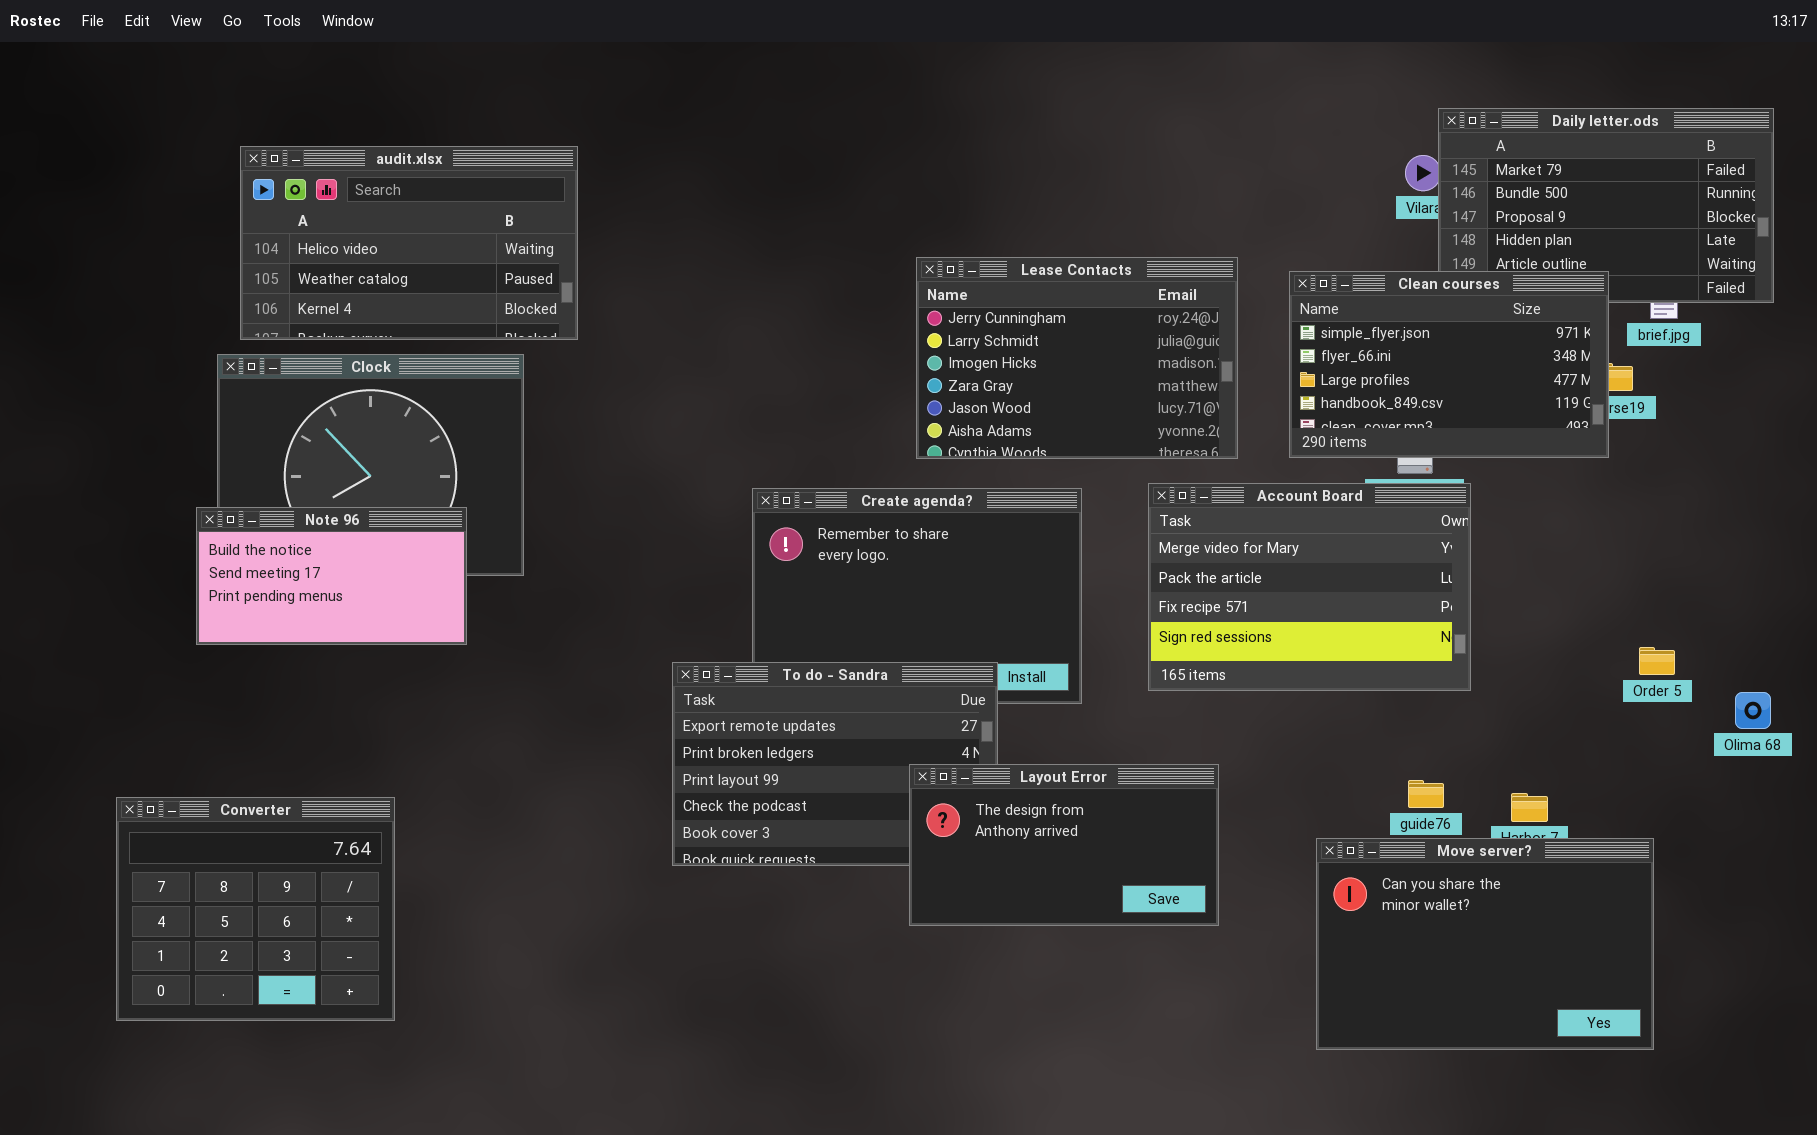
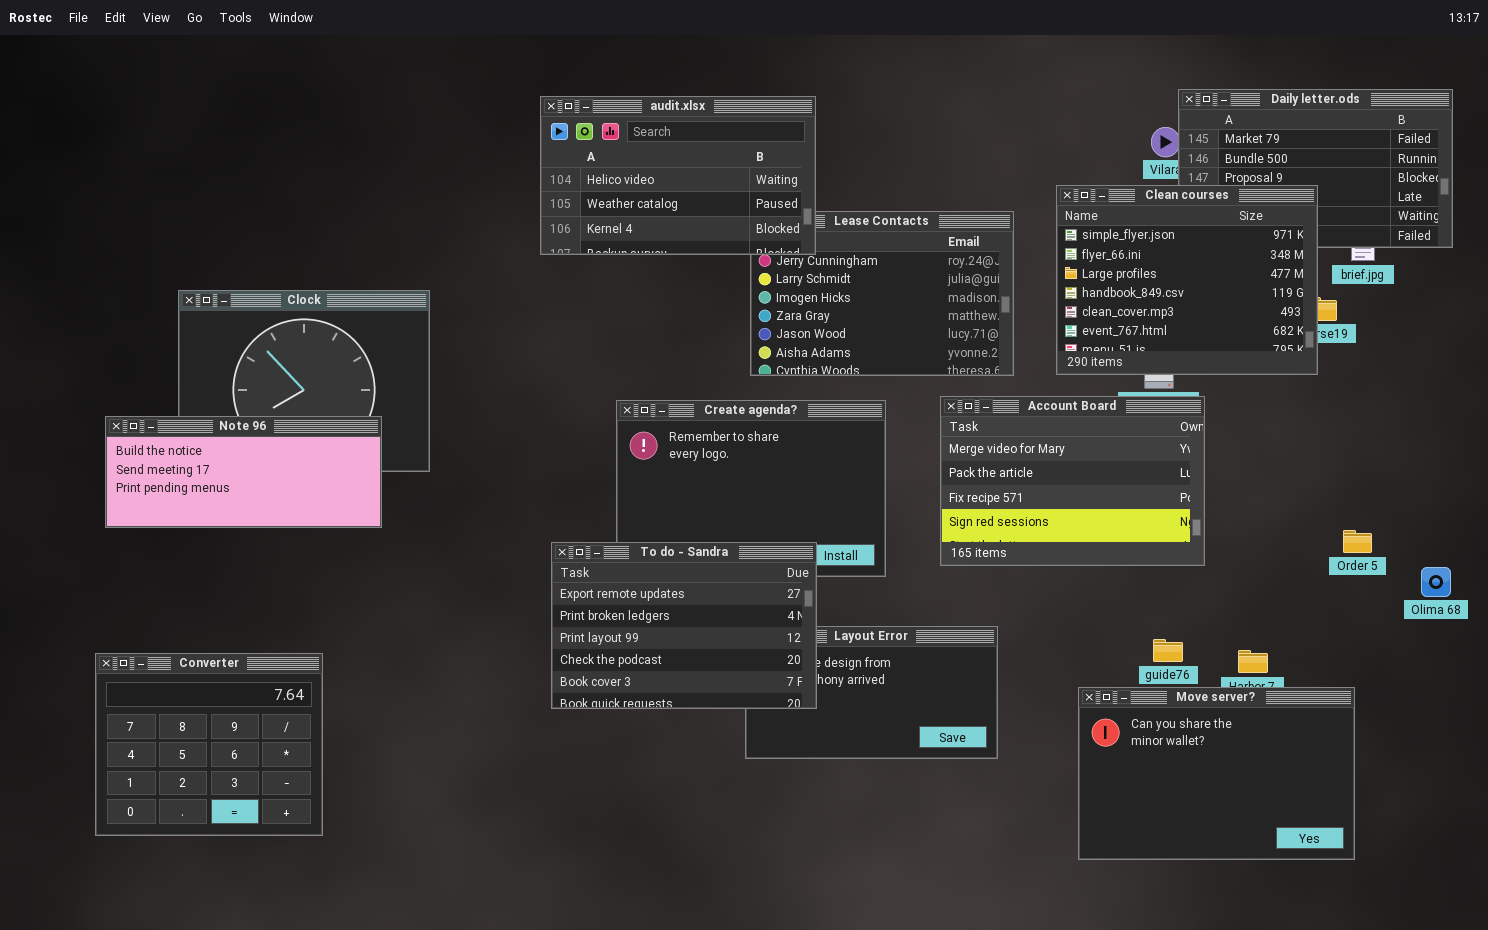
audit.xlsx: [240,146,578,340] -> [540,96,816,255], moved
Clean courses: [1289,271,1609,458] -> [1056,185,1318,375], resized
Note 96: [196,507,467,645] -> [105,416,382,528], resized
To do - Sandra: [672,662,998,866] -> [551,542,817,709], raised

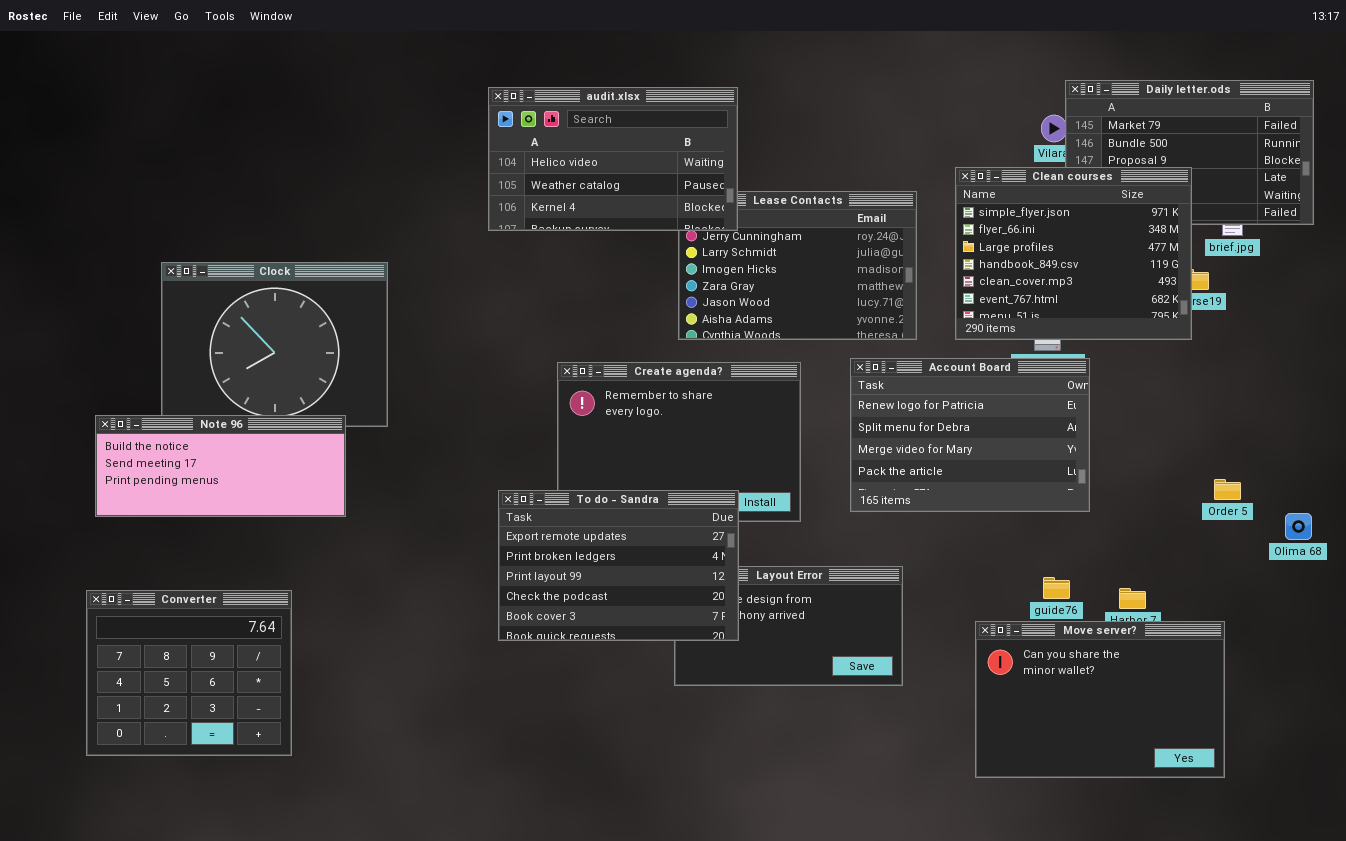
Account Board: [940,396,1205,566] -> [850,358,1090,512], scrolled up 2 rows
Note 96: [105,416,382,528] -> [95,415,346,517], moved

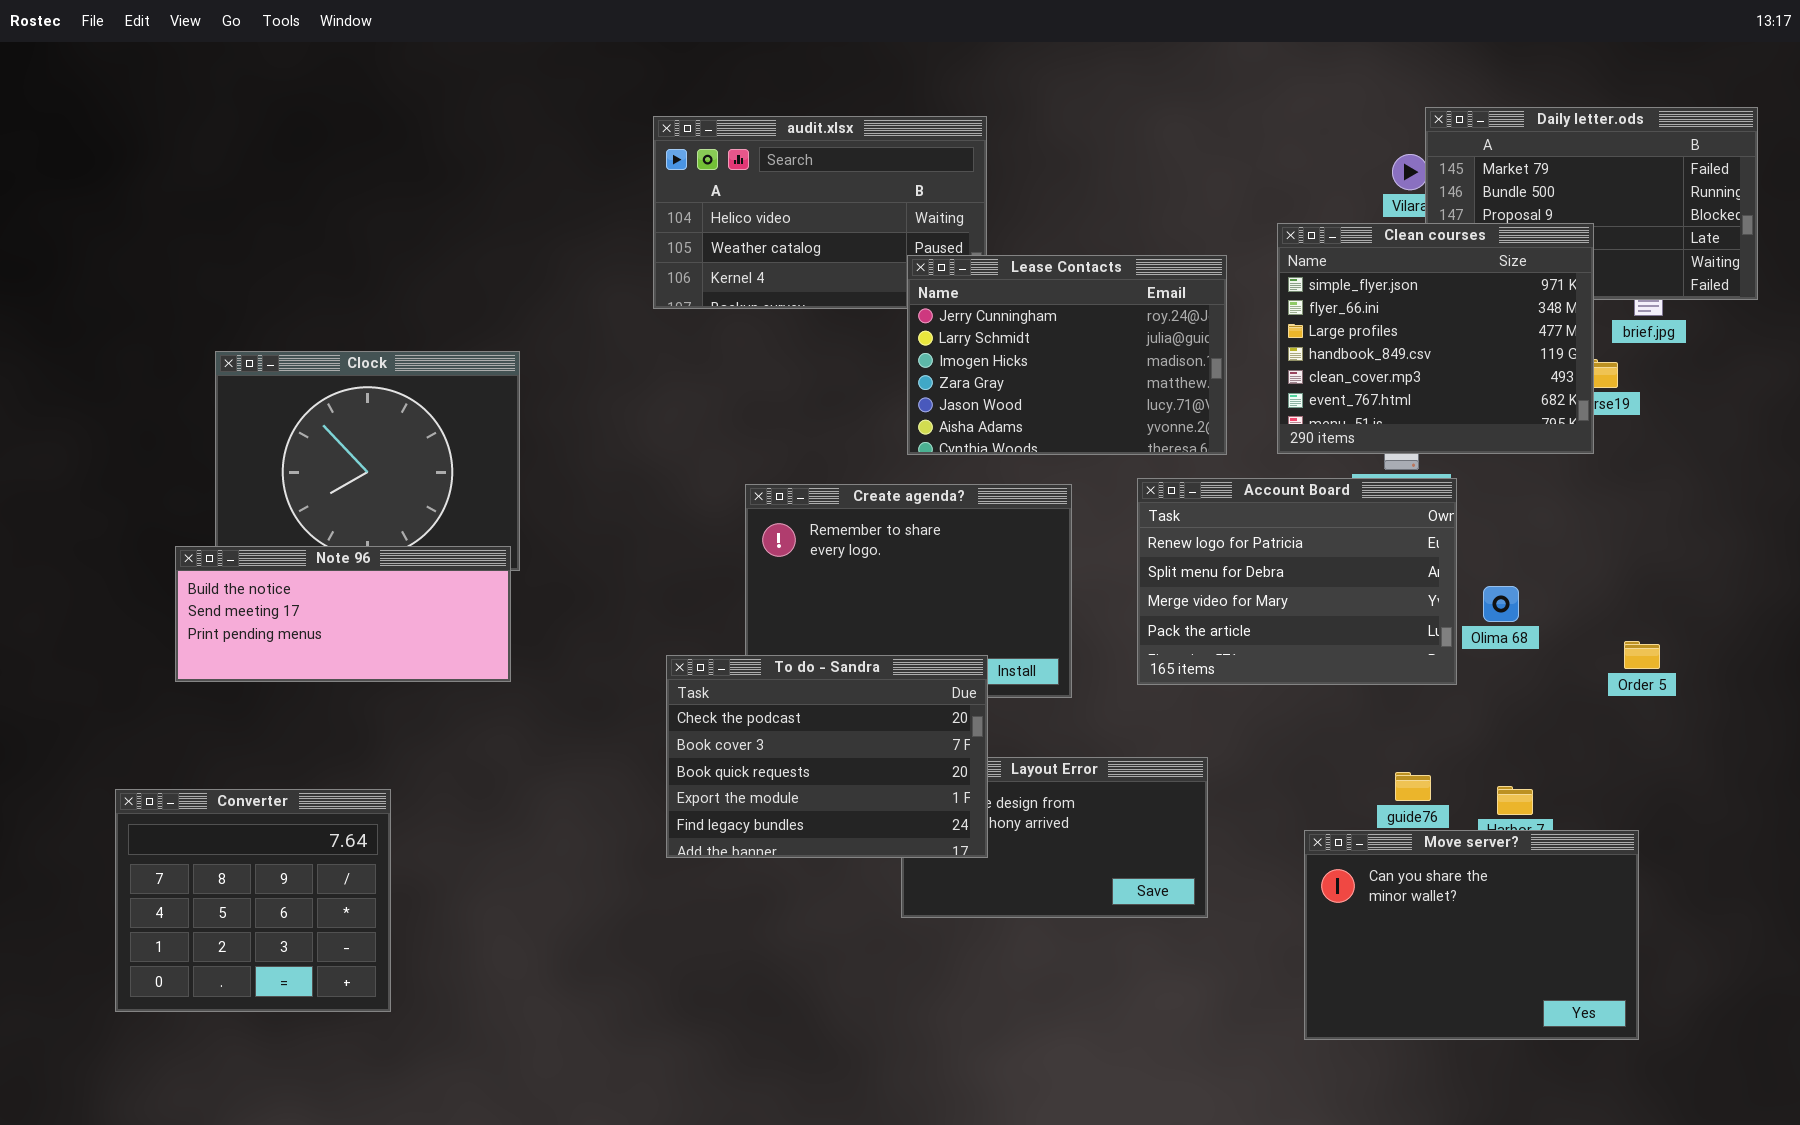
Lease Contacts: [678,191,917,340] -> [907,255,1227,455], raised
Note 96: [95,415,346,517] -> [175,546,511,682], moved
To do - Sandra: [498,490,739,641] -> [666,655,988,858], scrolled down 3 rows
Olima 68: [1285,513,1312,540] -> [1483,586,1519,622], moved

